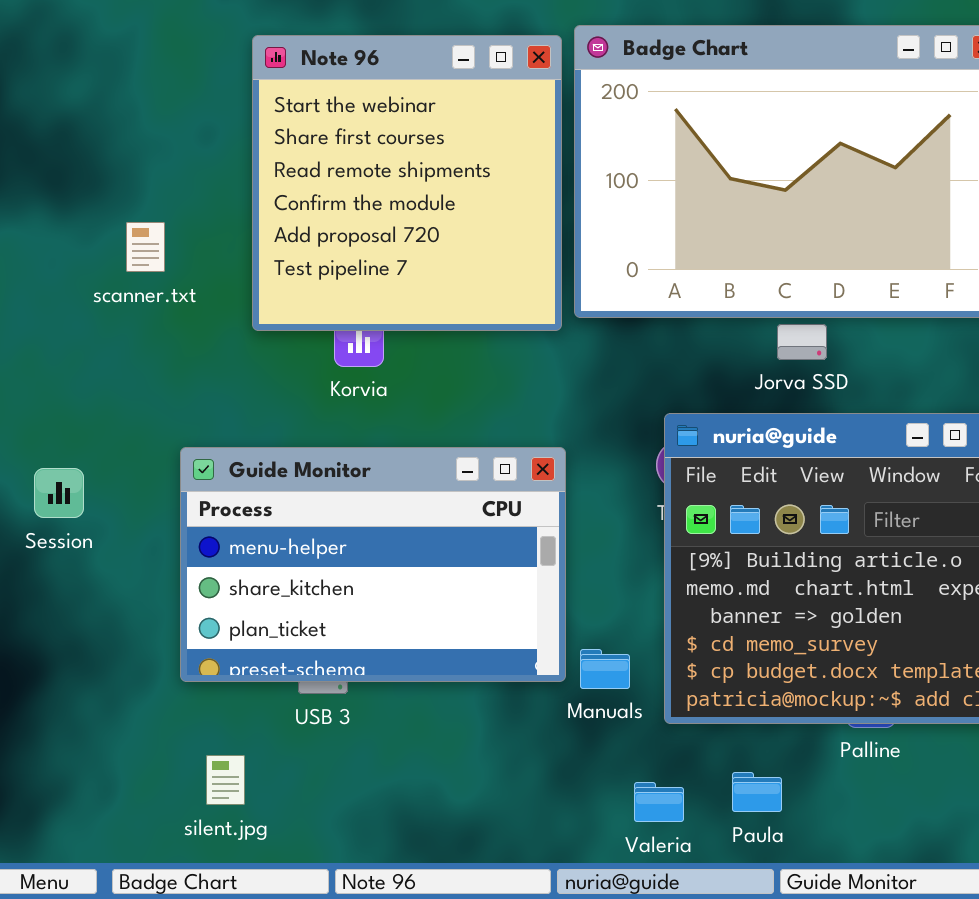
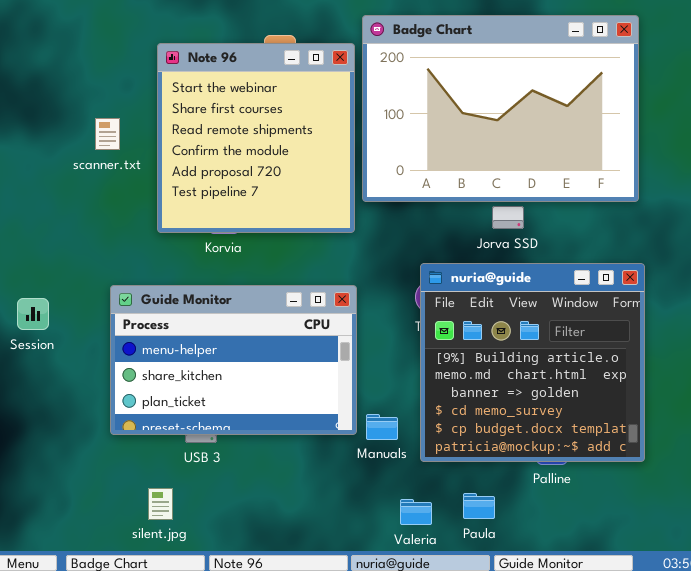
Note 96: [252,35,562,331] -> [157,43,355,233], moved
scanner.txt: [126,222,165,272] -> [95,118,120,150], moved
silent.jpg: [206,755,245,805] -> [148,488,173,520], moved

